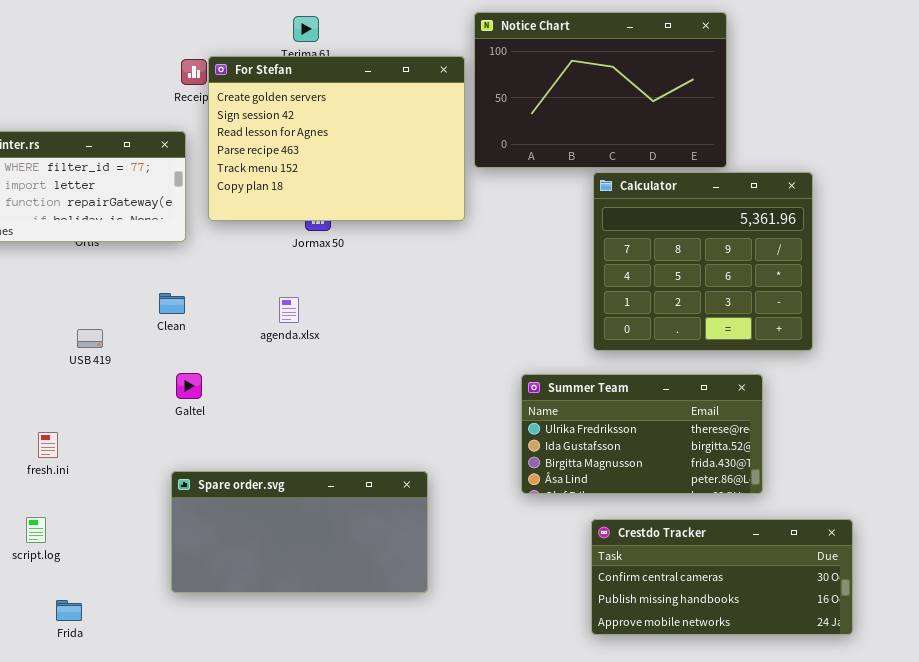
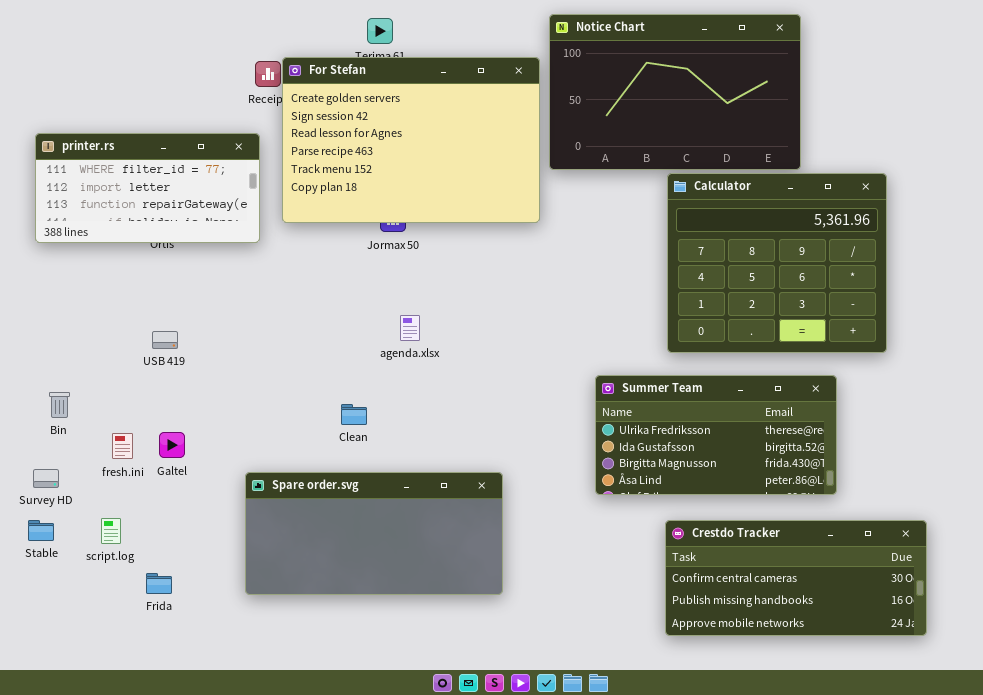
Clean: [159,293,185,314] -> [341,404,367,425], moved
agenda.xlsx: [279,297,299,323] -> [400,315,420,341], moved
Galtel: [176,373,202,399] -> [159,432,185,458], moved
Frida: [56,600,82,621] -> [146,573,172,594], moved

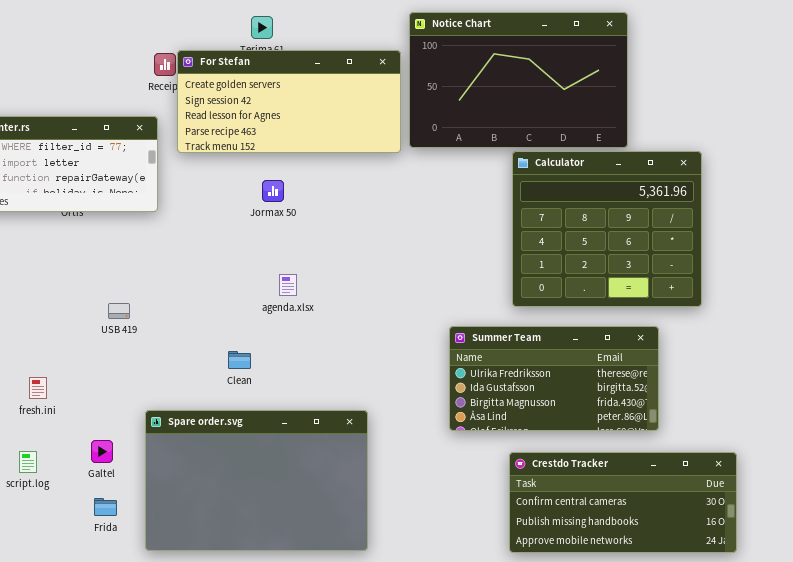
For Stefan: [282,57,540,223] -> [177,50,401,153], resized
USB 419: [152,331,178,349] -> [108,303,130,319], moved
Galtel: [159,432,185,458] -> [91,440,113,463], moved
Spare order.svg: [245,472,503,595] -> [145,410,368,551], resized
Frida: [146,573,172,594] -> [94,498,117,516], moved

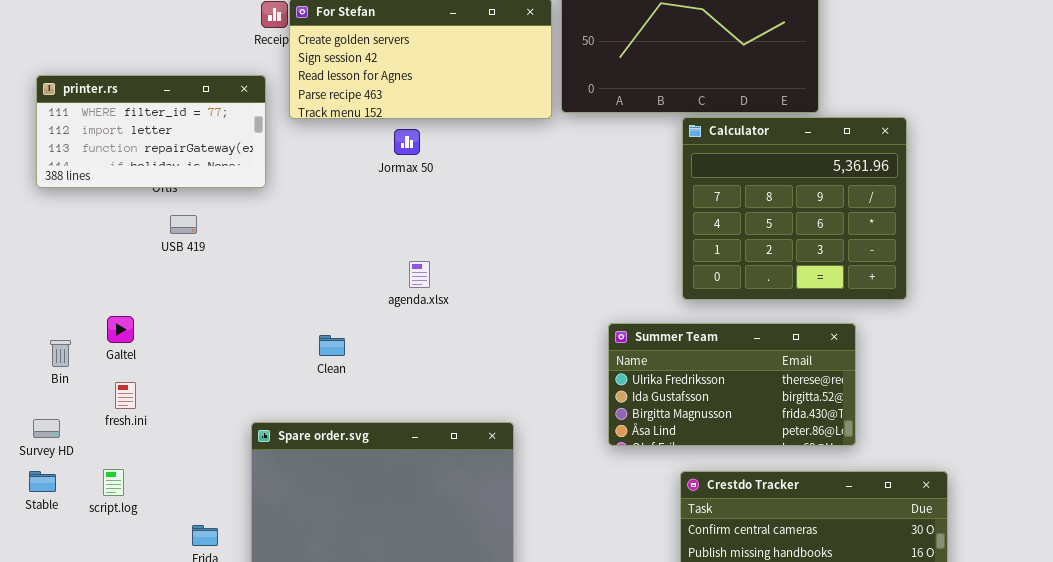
Jormax 50: [262,180,284,202] -> [394,129,420,155], moved
USB 419: [108,303,130,319] -> [170,215,197,234], moved
Clean: [228,351,251,369] -> [319,335,345,356], moved
Galtel: [91,440,113,463] -> [107,316,134,343], moved

